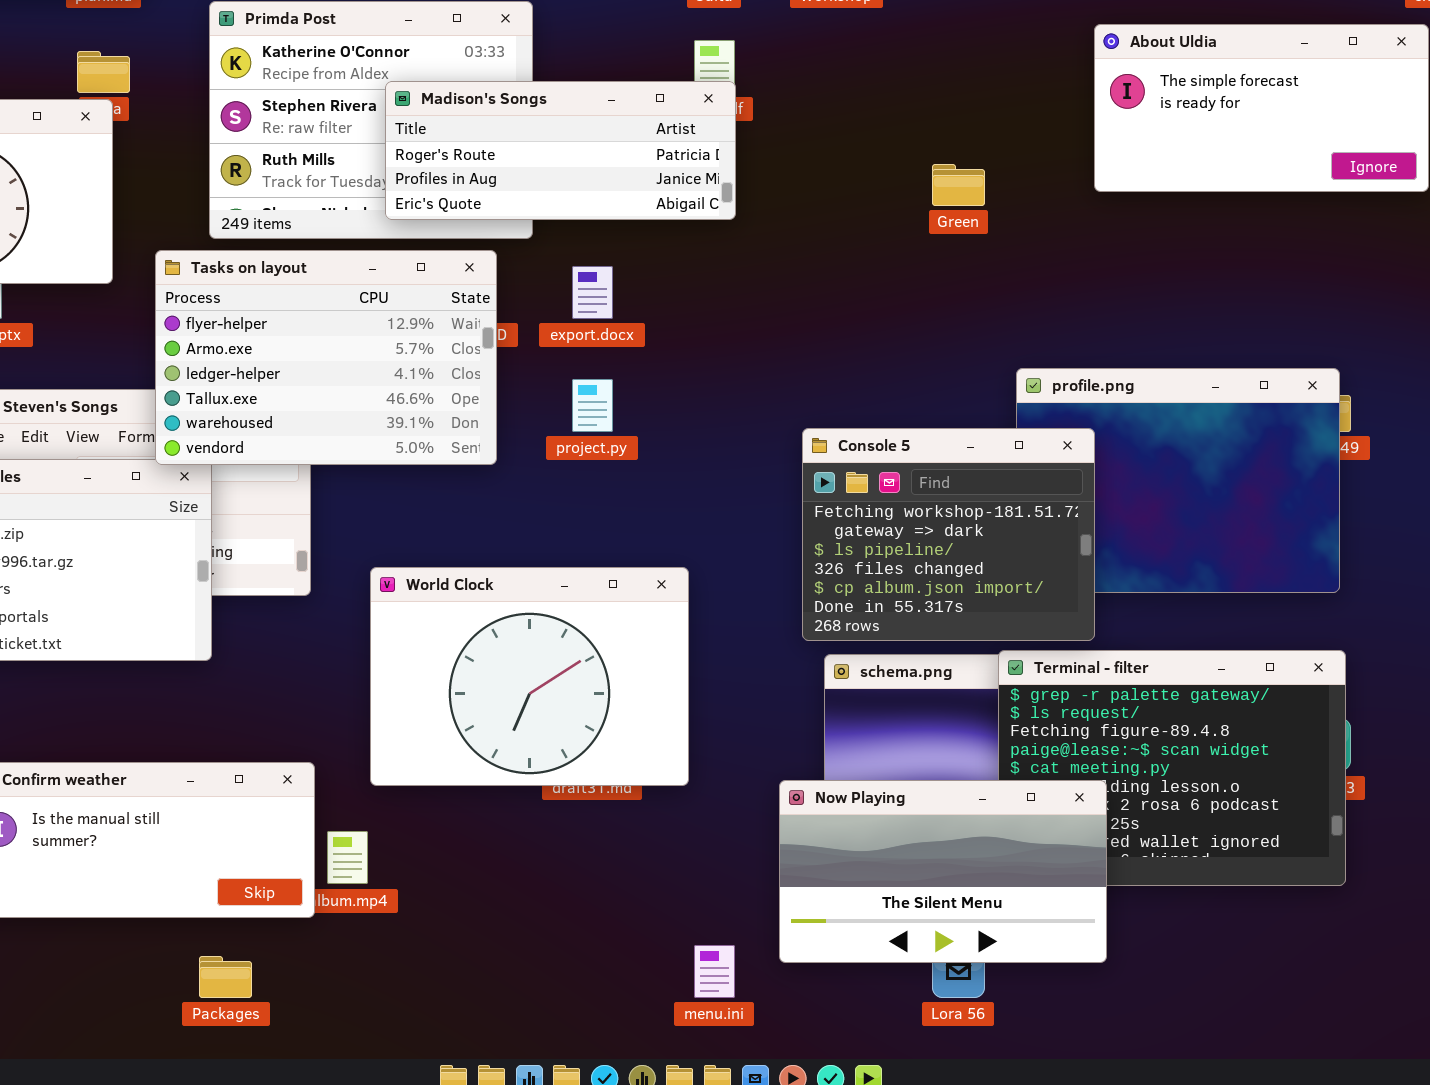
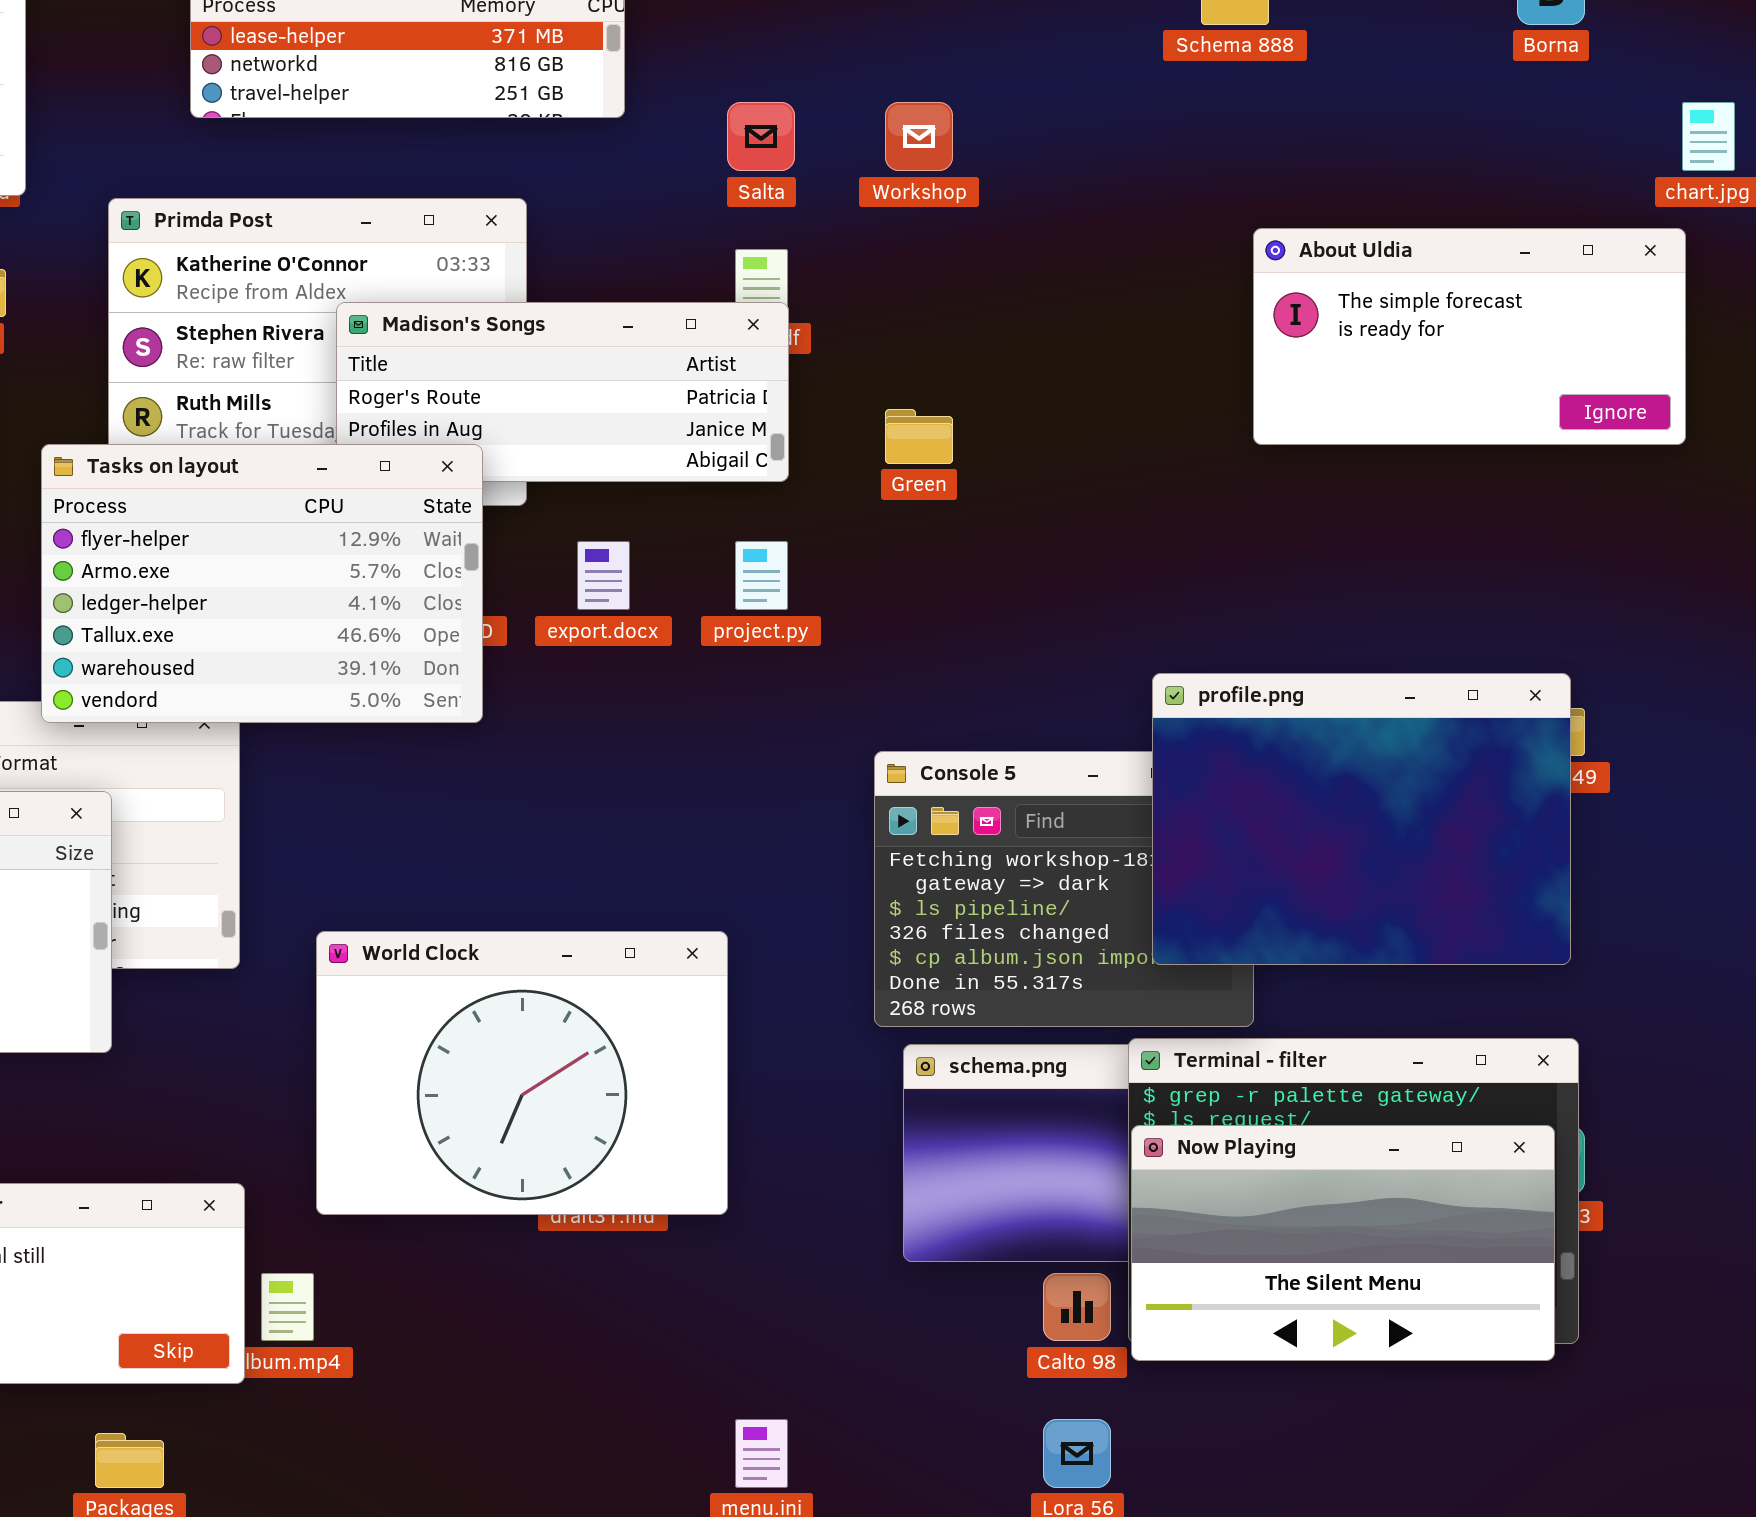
Green: [932,164,985,206] -> [885,409,953,464], moved
Tasks on layout: [155,250,497,465] -> [41,444,483,723], moved
profile.png: [1016,368,1340,593] -> [1152,673,1571,965], raised
project.py: [572,379,613,432] -> [735,541,788,610], moved
Now Playing: [779,780,1107,963] -> [1131,1125,1555,1361], moved

